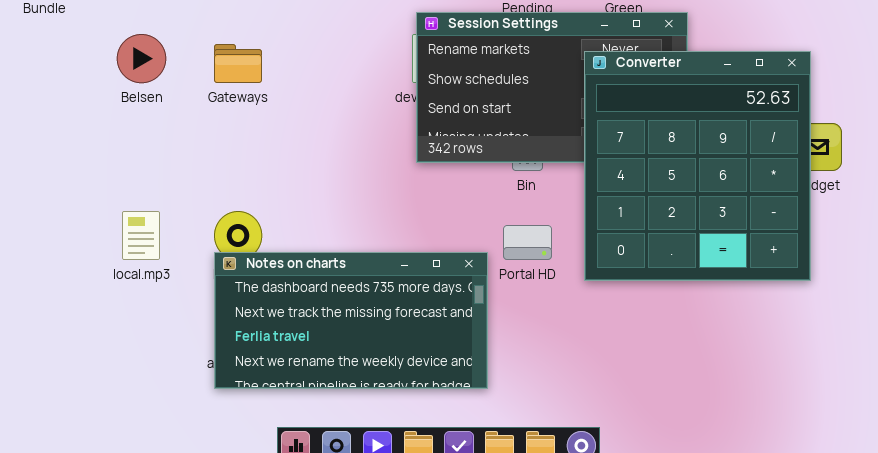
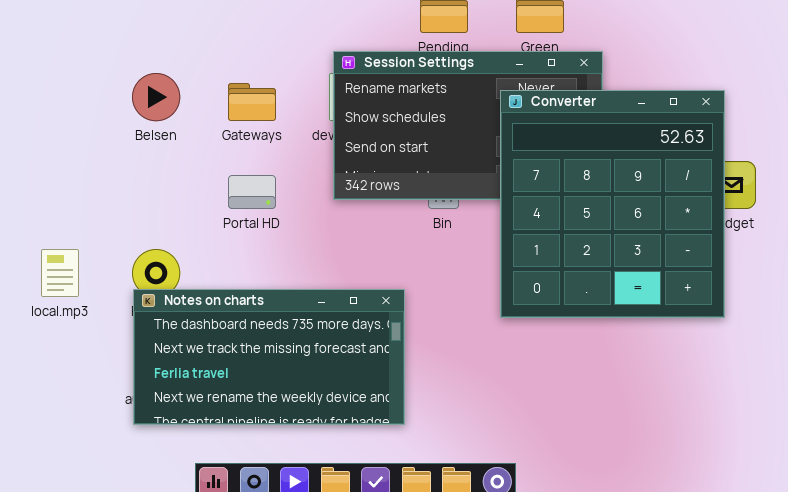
Belsen: [117,34,166,83] -> [132,73,180,121], moved
Gateways: [214,44,262,83] -> [228,83,276,121], moved
Portal HD: [503,225,552,260] -> [228,175,276,209], moved

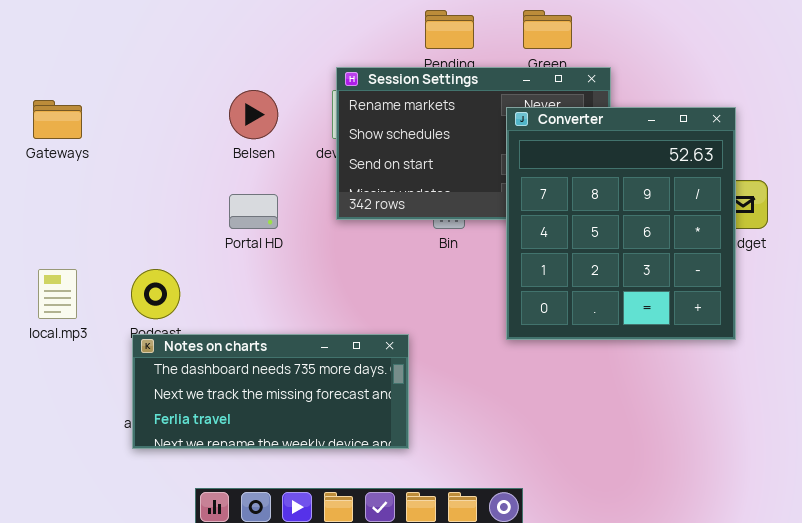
Belsen: [132,73,180,121] -> [229,90,278,139], moved
Gateways: [228,83,276,121] -> [33,100,82,139], moved
Notes on charts: [133,289,405,425] -> [132,334,409,449], resized

